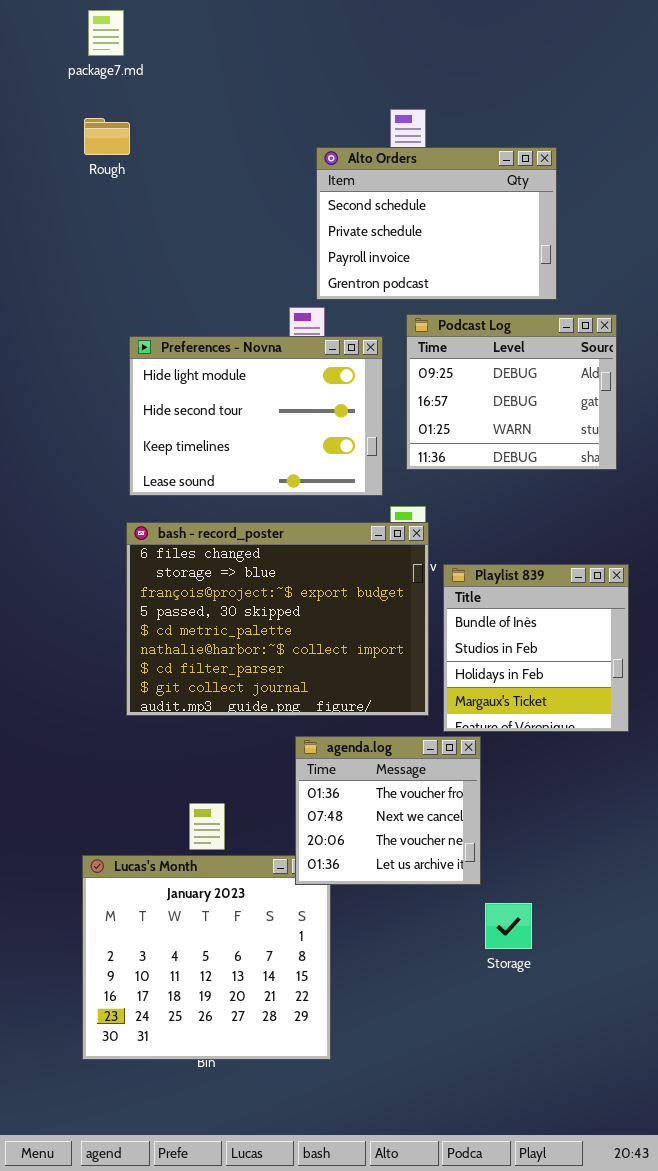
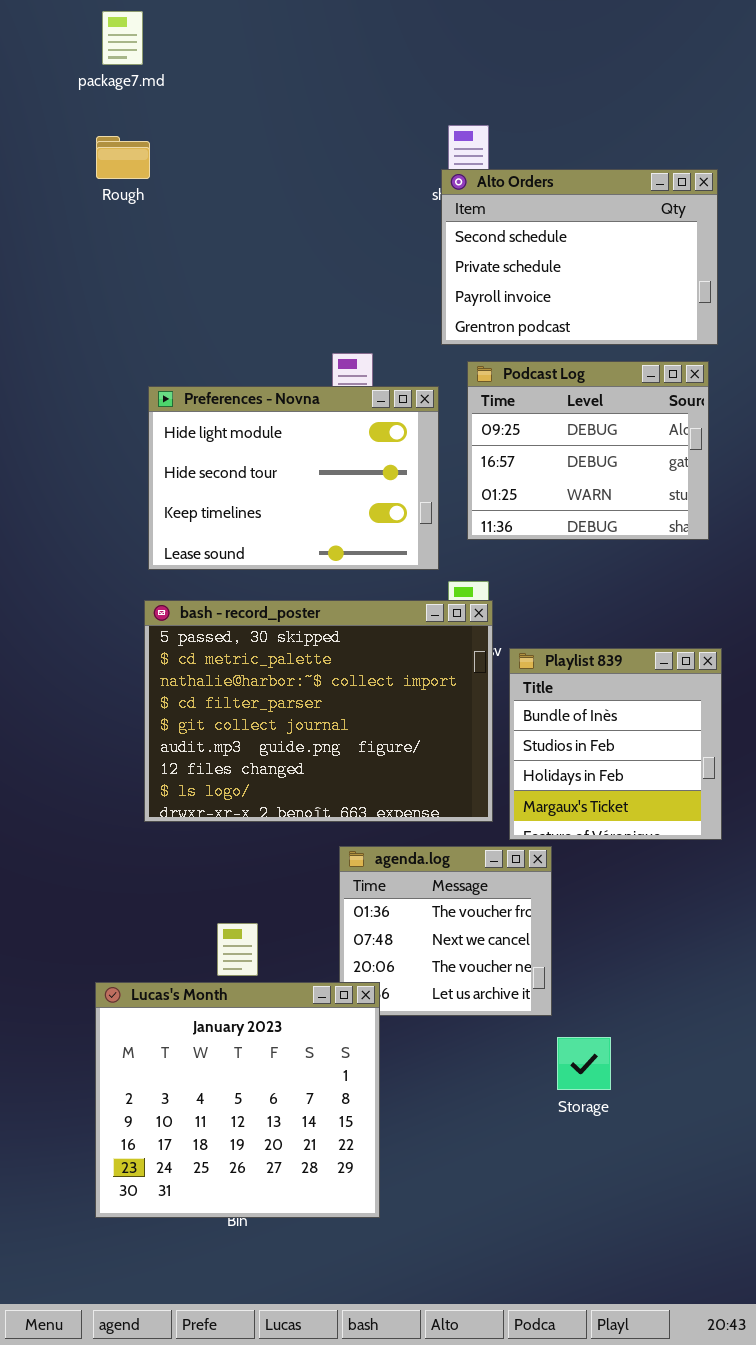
Alto Orders: [316,147,557,300] -> [441,169,718,345], moved
bash - record_poster: [126,522,429,716] -> [144,600,493,822], scrolled down 3 rows
Lucas's Month: [82,855,331,1060] -> [95,982,380,1218], raised

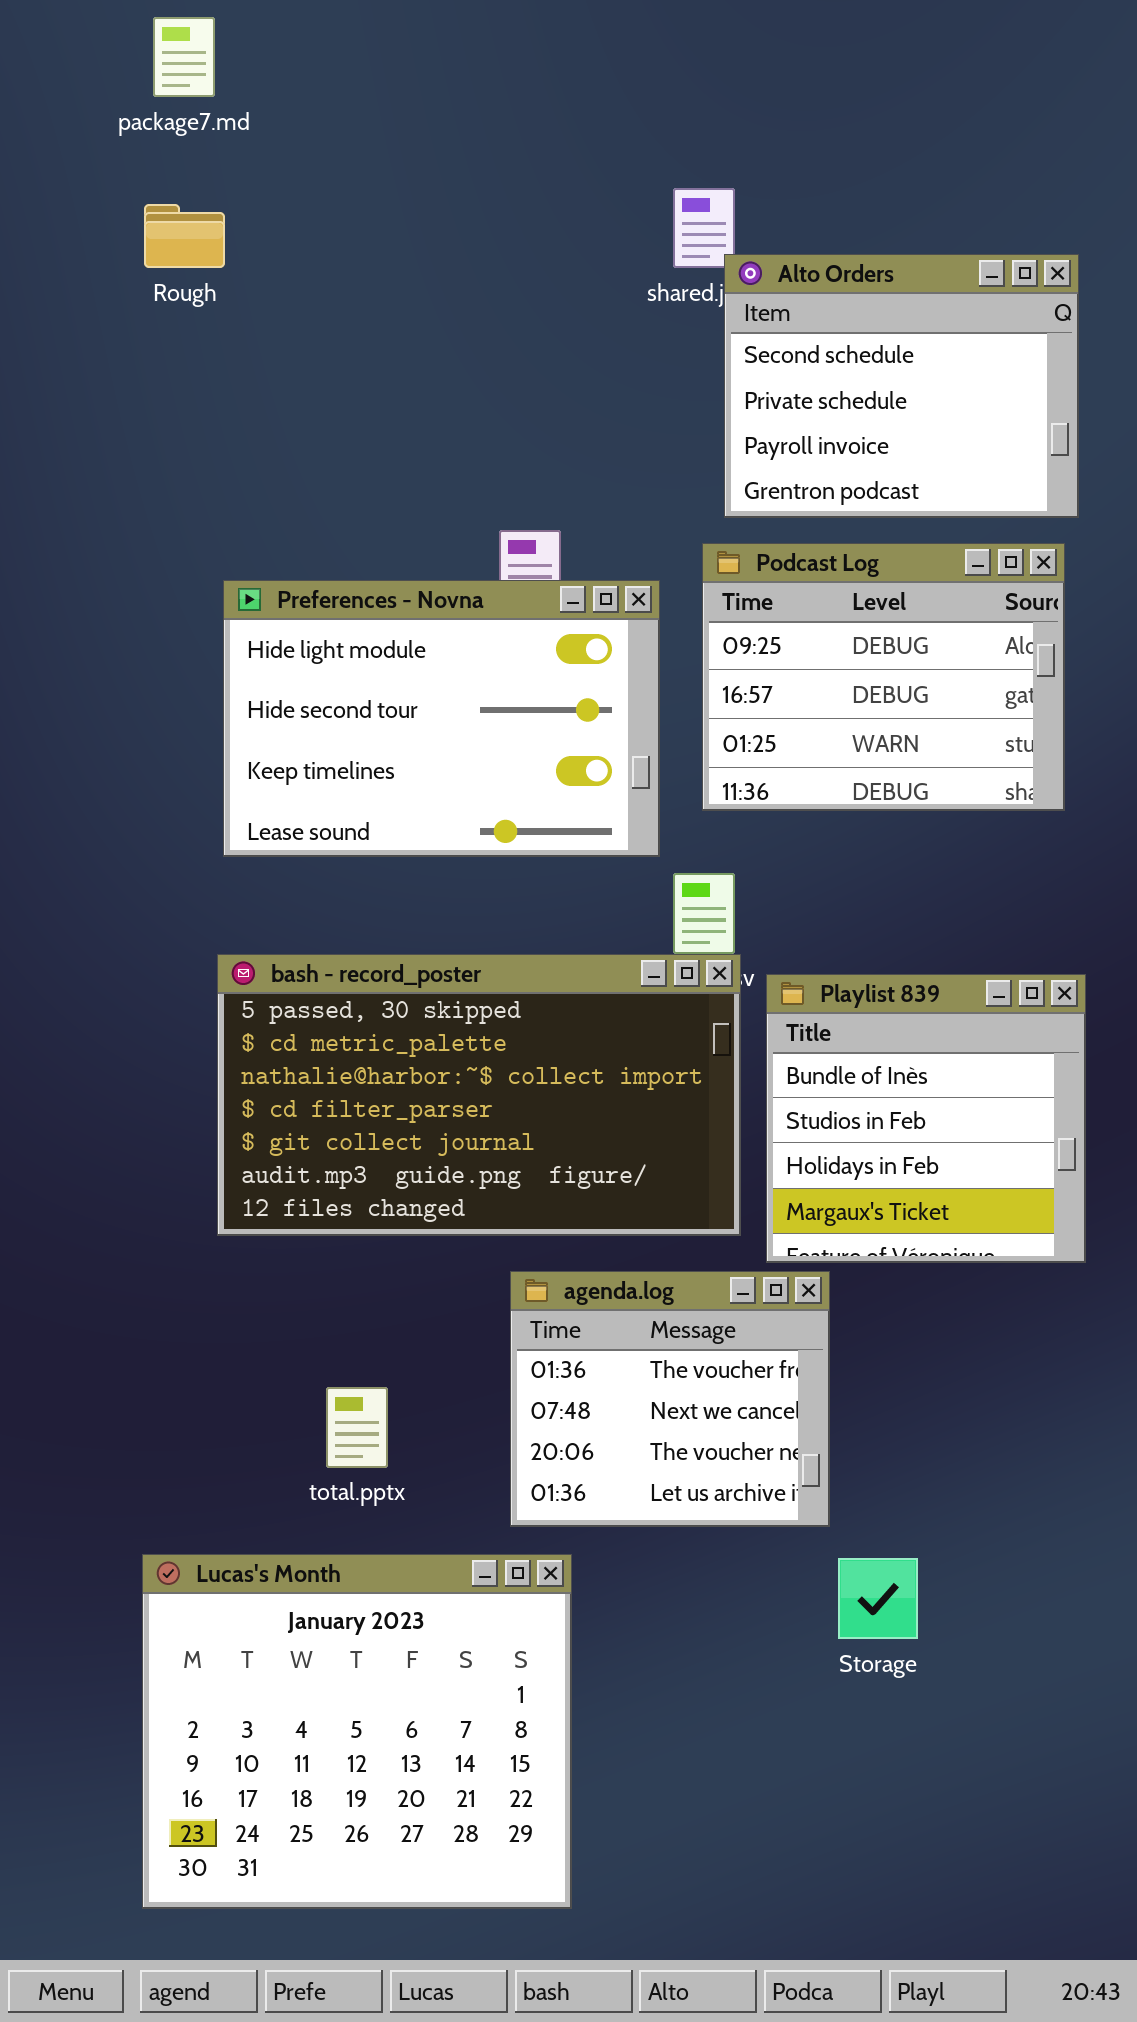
Alto Orders: [441,169,718,345] -> [724,254,1079,518], resized
bash - record_poster: [144,600,493,822] -> [217,954,741,1236], resized
Lucas's Month: [95,982,380,1218] -> [142,1554,572,1909], moved

